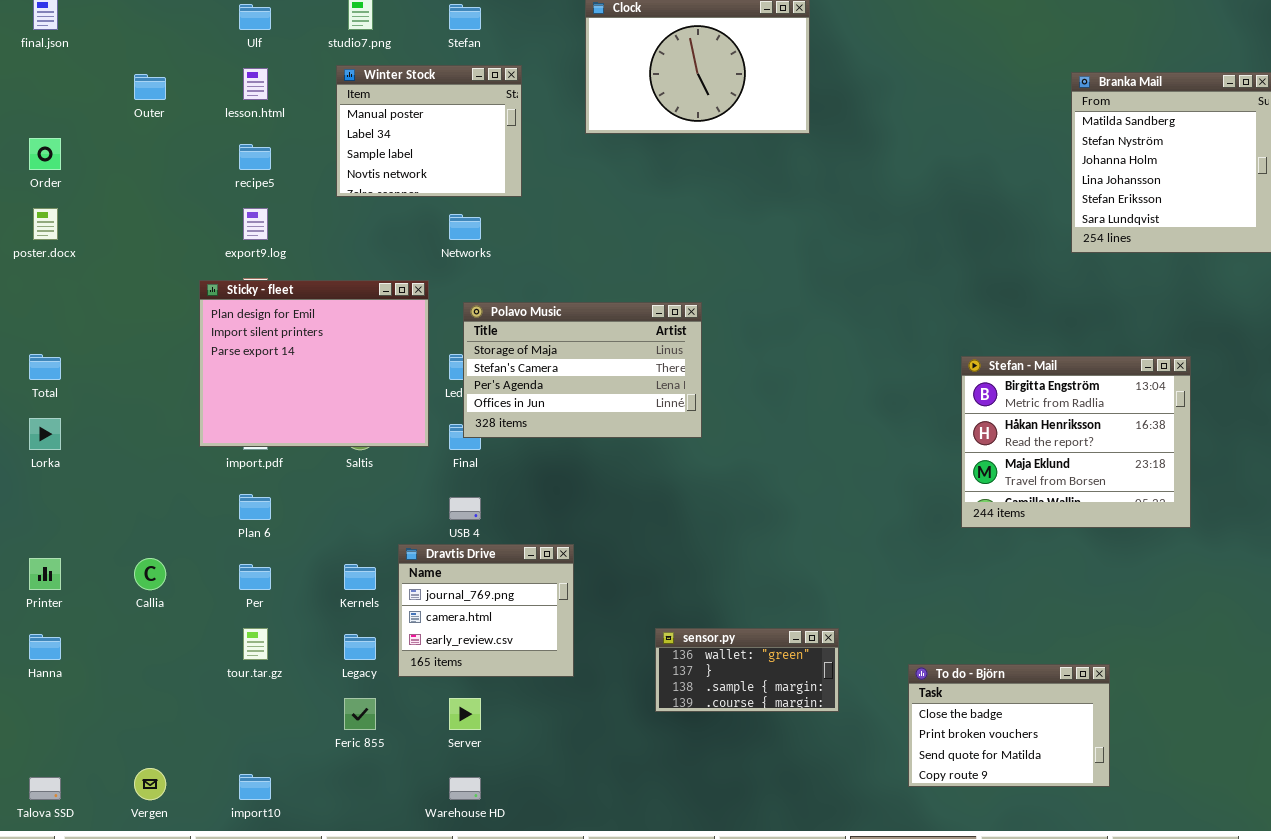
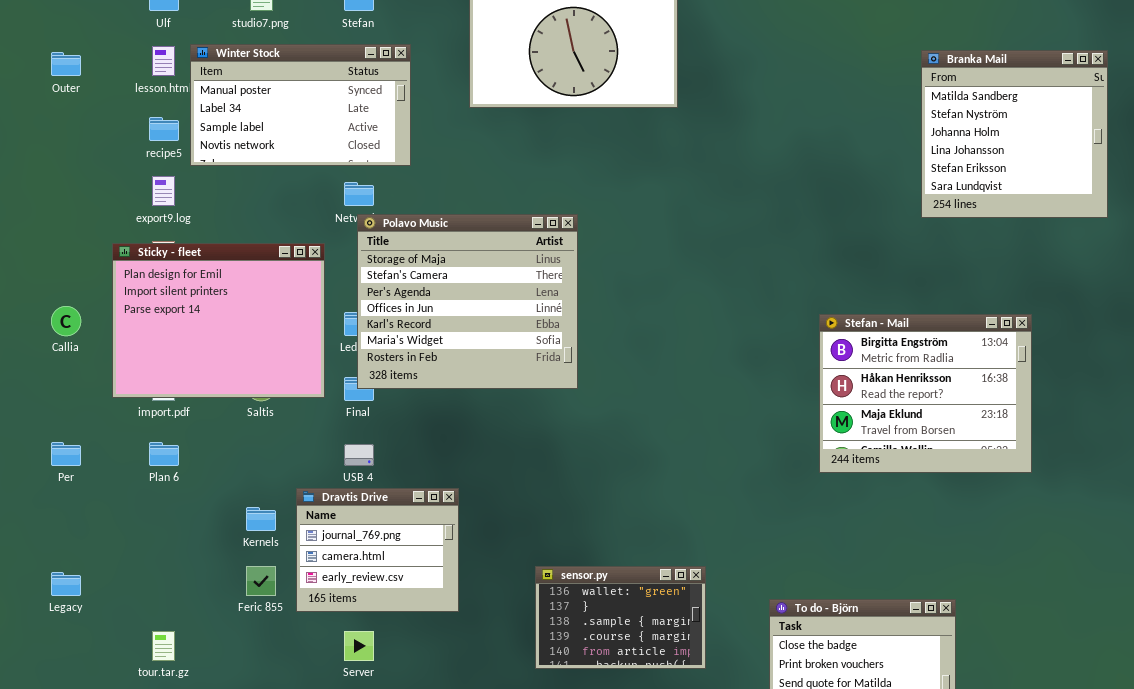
Winter Stock: [336,65,522,197] -> [190,44,411,166], resized
Polavo Music: [463,302,702,438] -> [357,214,578,389], resized
Callia: [134,558,166,590] -> [51,306,81,336], moved
Per: [239,564,271,590] -> [51,442,81,466], moved
tour.tar.gz: [243,628,268,660] -> [152,631,175,661], moved
sensor.py: [655,628,839,712] -> [535,566,706,669], resized
Legacy: [344,634,376,660] -> [51,572,81,596], moved
Feric 855: [344,698,376,730] -> [246,566,276,596], moved

